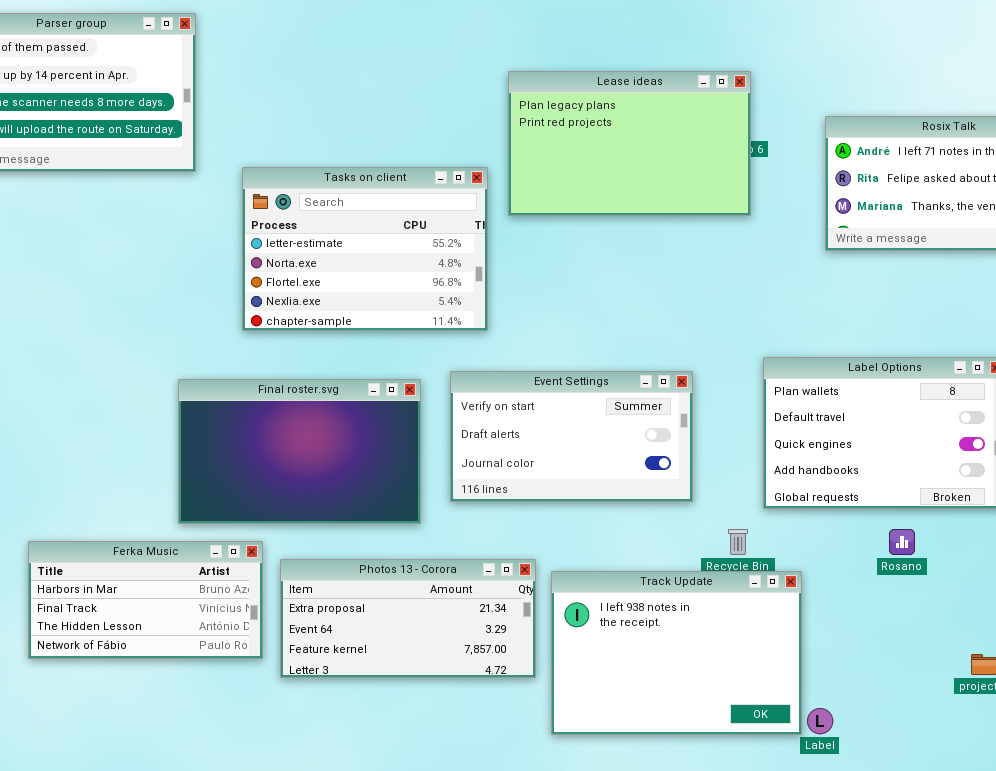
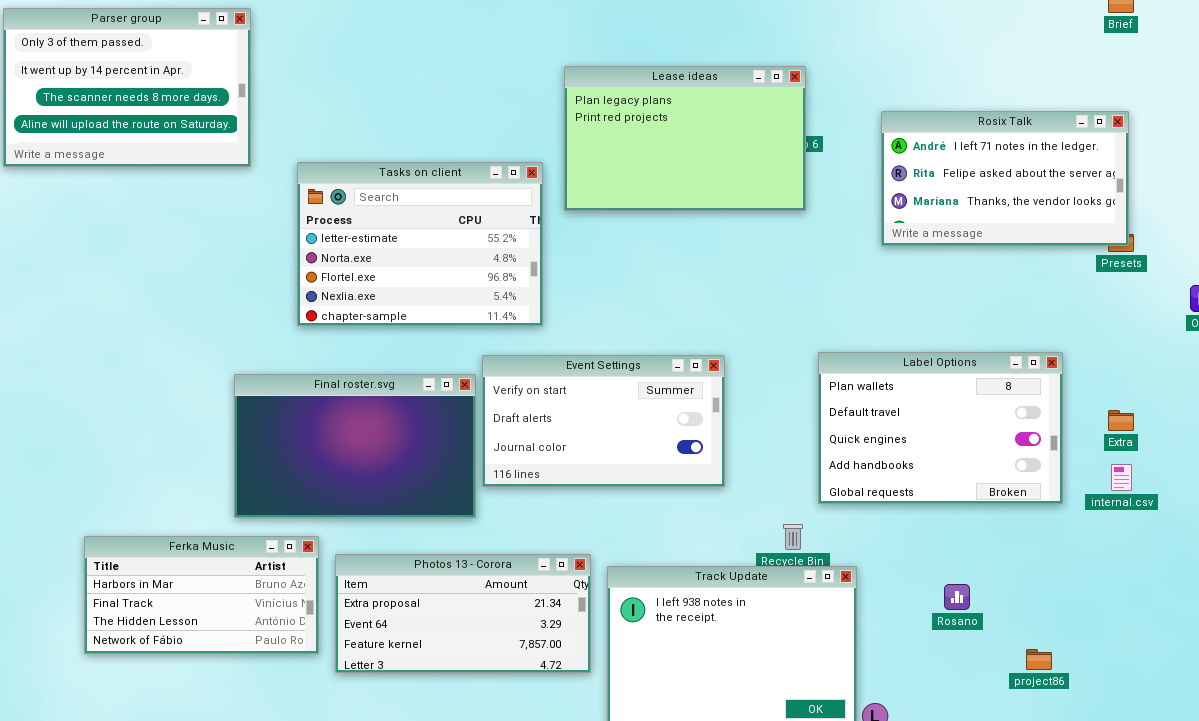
Event Settings: [450,371,693,502] -> [482,355,725,487], moved
Rosano: [889,529,915,555] -> [944,584,970,610], moved

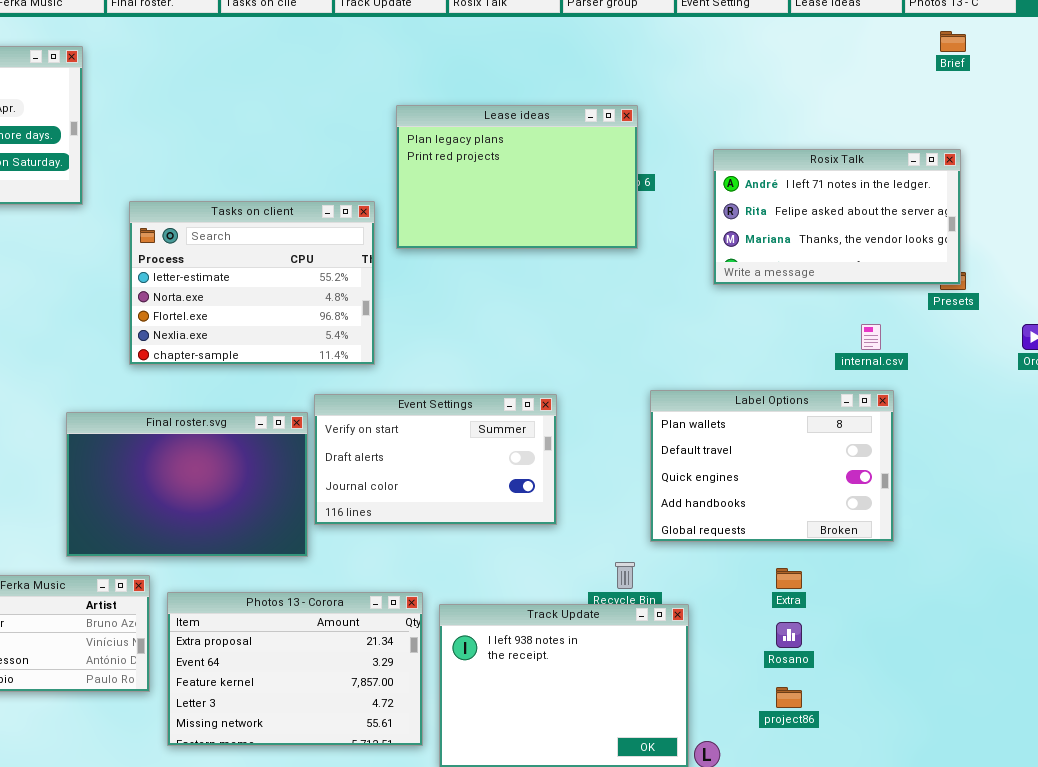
Extra: [1108,410,1134,431] -> [776,568,802,589], moved
internal.csv: [1111,464,1132,491] -> [861,324,881,350], moved
Photos 13 - Corora: [335,554,591,673] -> [167,592,423,746], resized
project86: [1026,649,1052,670] -> [776,687,802,708], moved

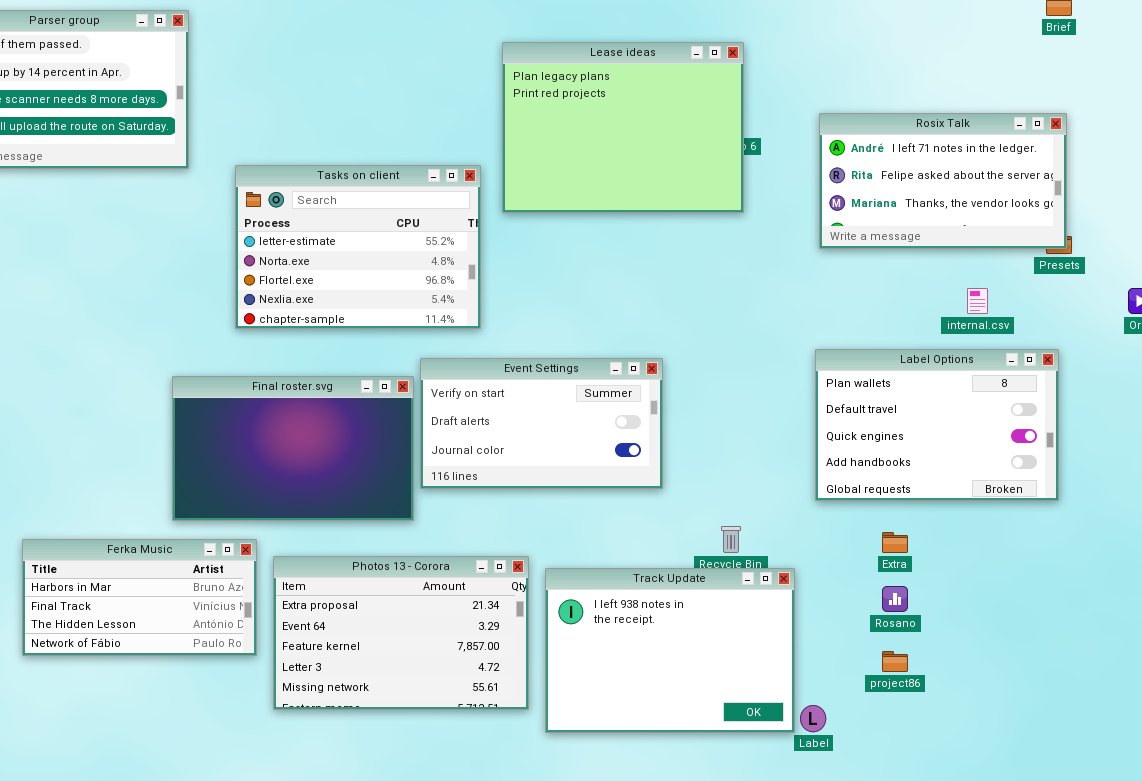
Lease ideas: [396,105,638,249] -> [502,42,744,213], resized
Label Options: [650,390,894,542] -> [815,349,1059,501], moved

